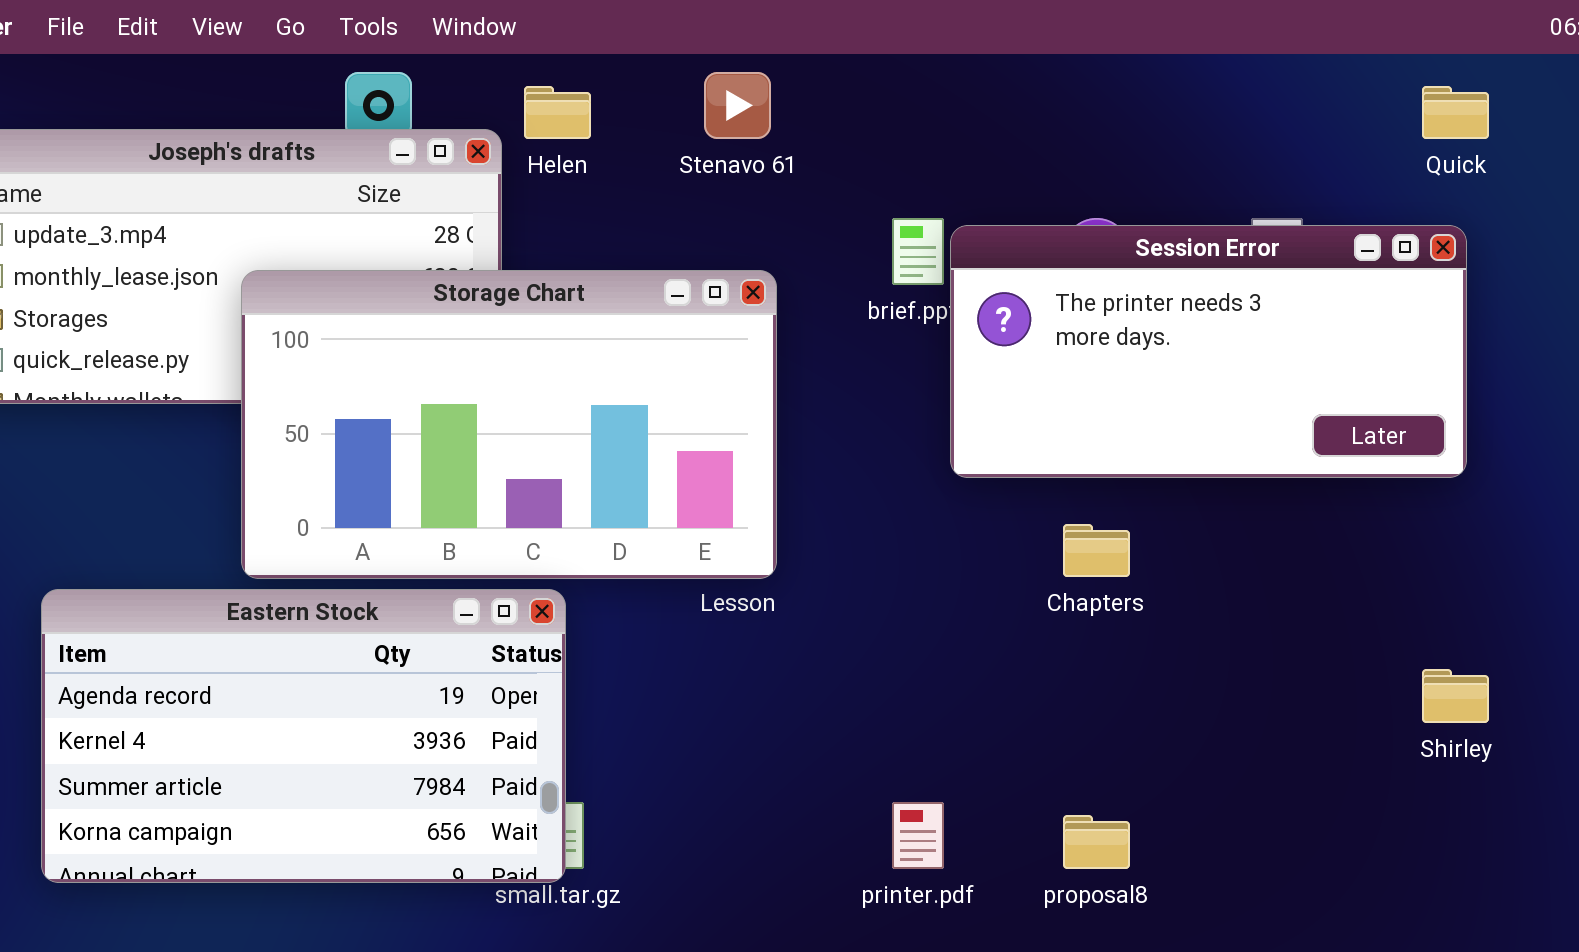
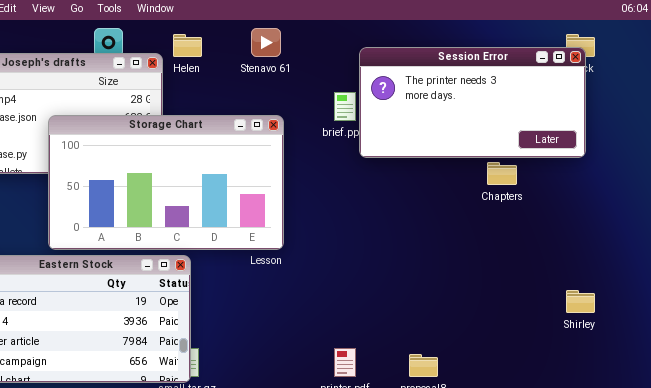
Session Error: [950,225,1467,478] -> [359,47,586,158], moved
Chapters: [1063,524,1130,577] -> [487,162,517,185], moved

